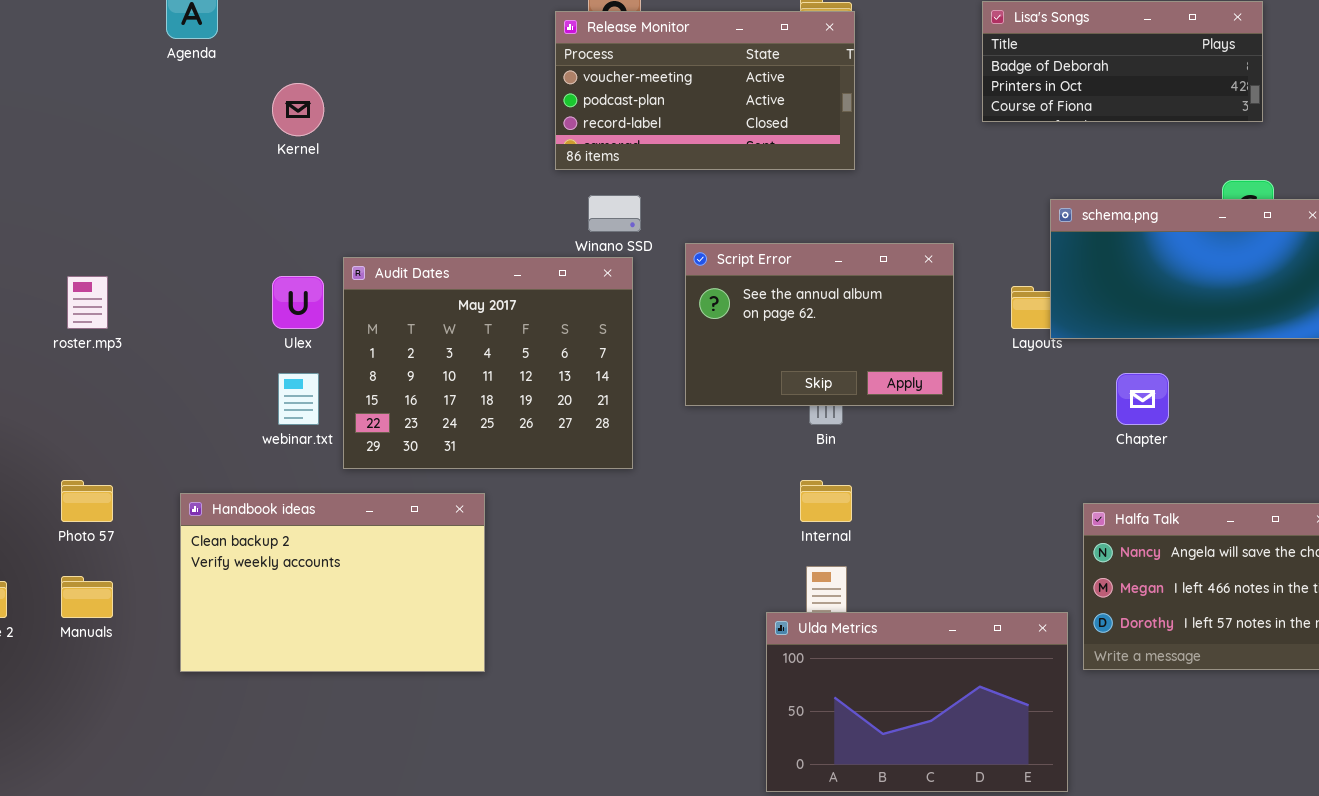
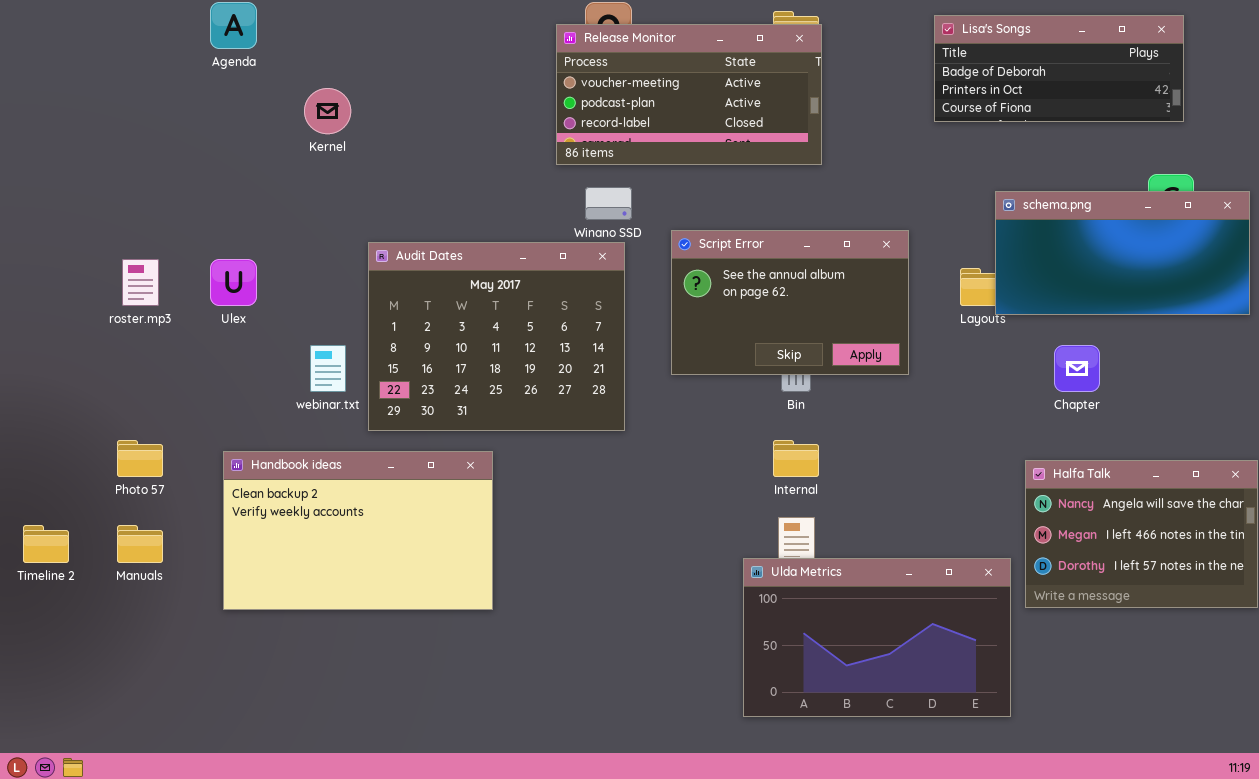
Ulex: [272,276,324,329] -> [210,259,257,306], moved

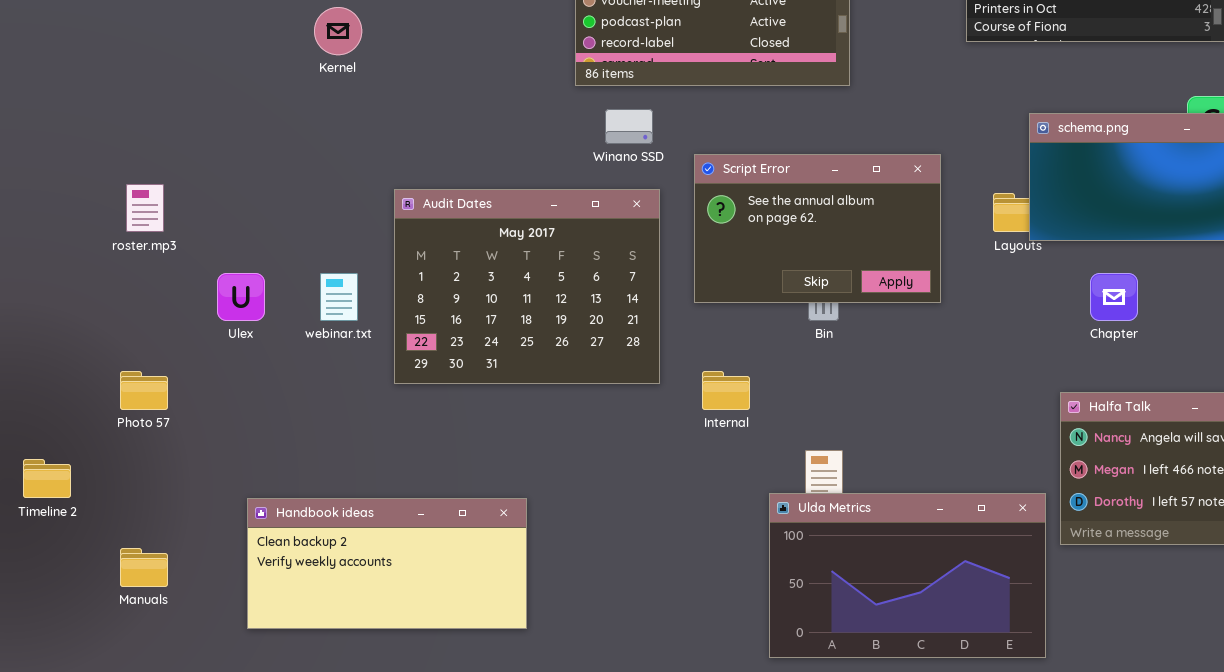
Audit Dates: [368,242,625,431] -> [394,189,660,384], moved
Ulex: [210,259,257,306] -> [217,273,265,321], moved
Internal: [773,440,819,477] -> [702,371,750,410], moved
Handbook ideas: [223,451,493,610] -> [247,498,527,629], moved, resized
Manuals: [117,525,163,563] -> [120,548,168,587], moved

